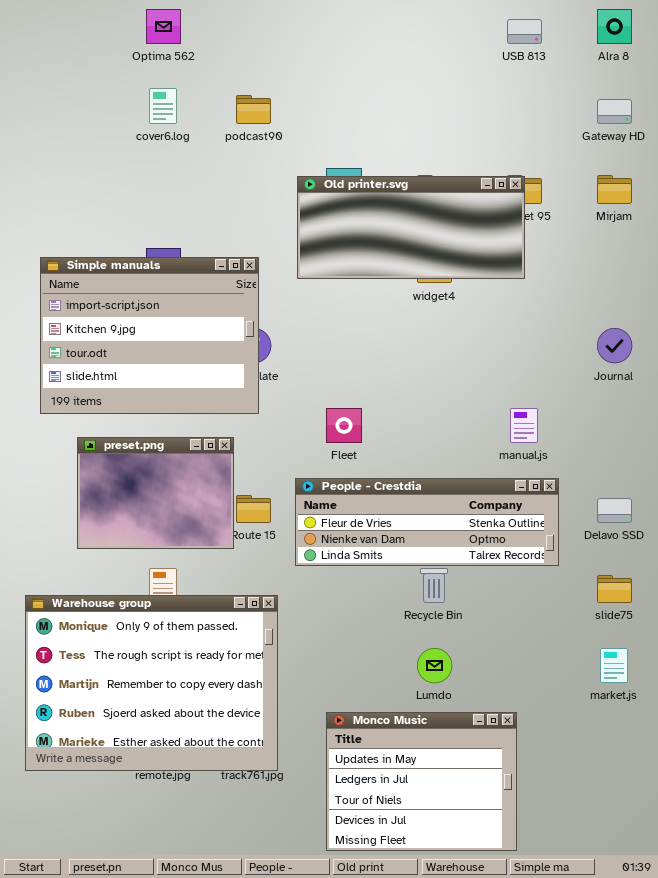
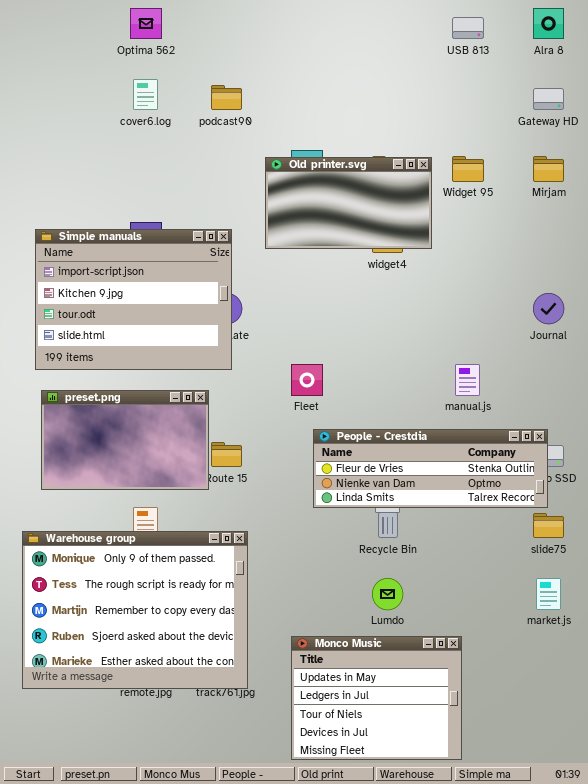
Old printer.svg: [297,176,525,279] -> [265,157,432,249], resized
preset.png: [77,437,234,549] -> [41,390,209,490], resized
People - Crestdia: [295,478,559,566] -> [313,429,548,508], moved

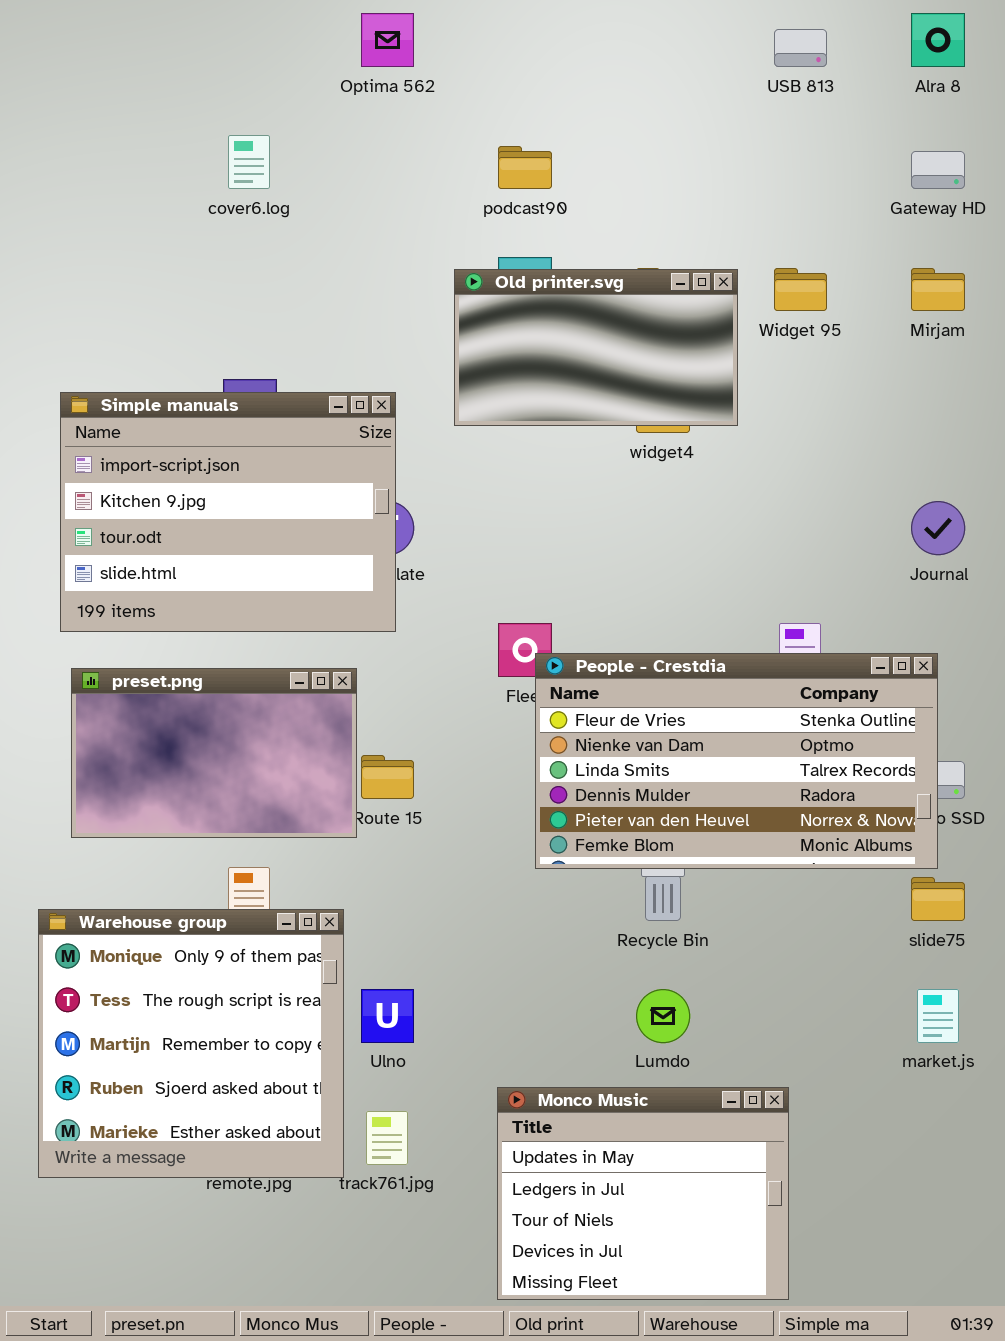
Optima 562: [130,8,162,39] -> [361,13,414,67], moved
podcast90: [211,85,242,110] -> [498,146,552,189], moved
People - Crestdia: [313,429,548,508] -> [535,653,938,869], resized
Warehouse group: [22,531,248,689] -> [38,909,344,1178], resized

